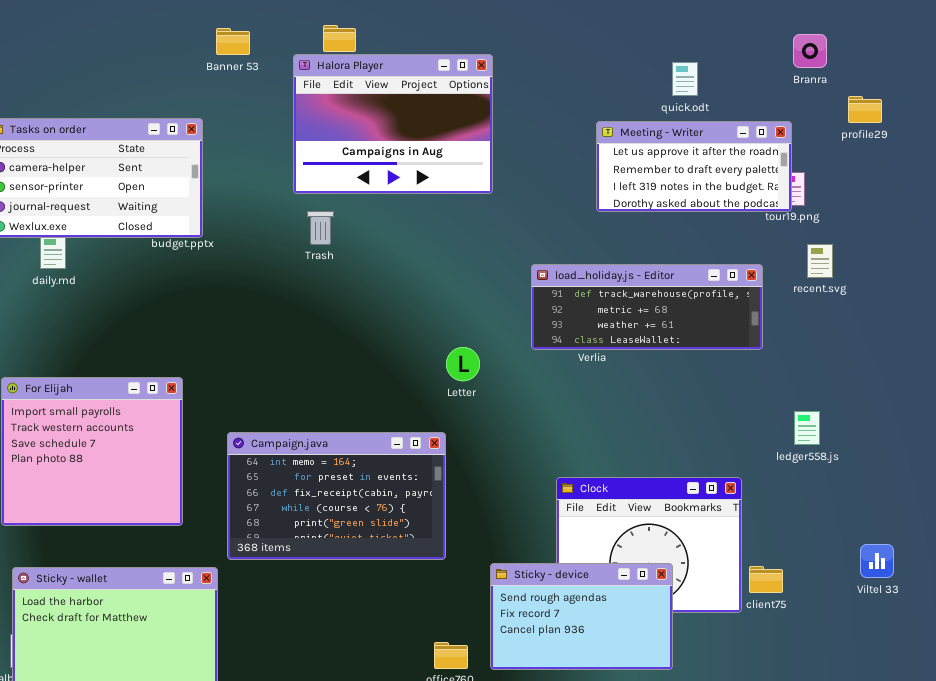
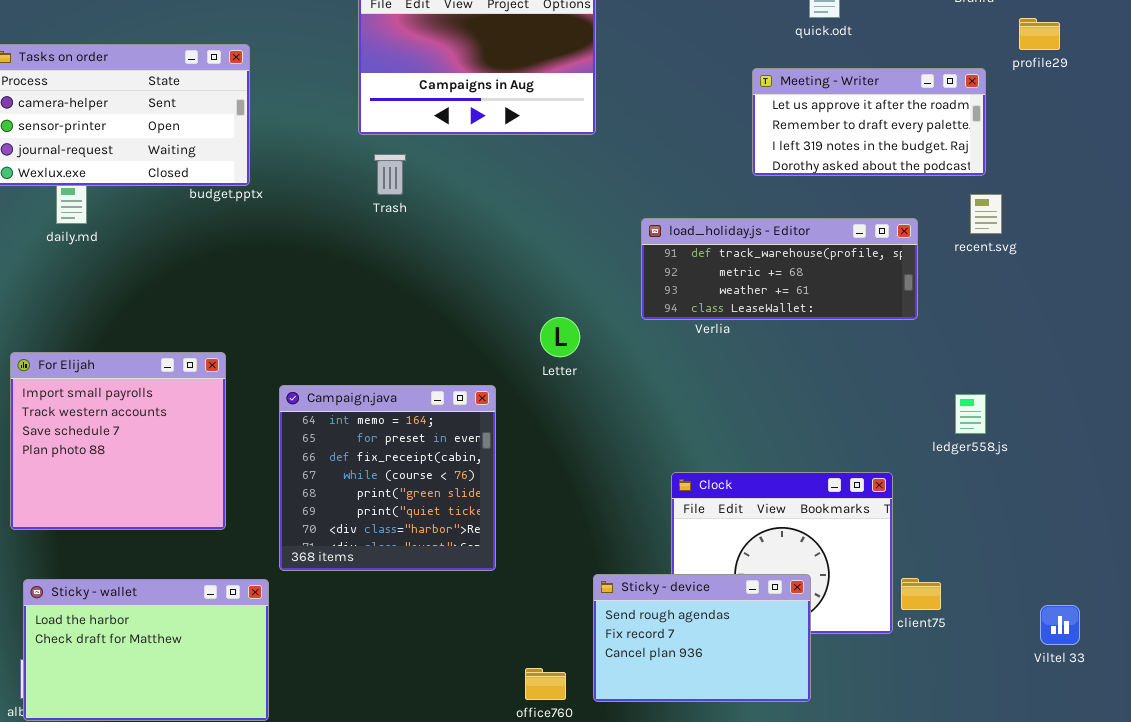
Meeting - Writer: [596,121,792,212] -> [752,68,986,176], moved
Campaign.java: [227,432,446,560] -> [279,385,496,571], resized
Viltel 33: [860,544,894,578] -> [1040,605,1080,645], moved

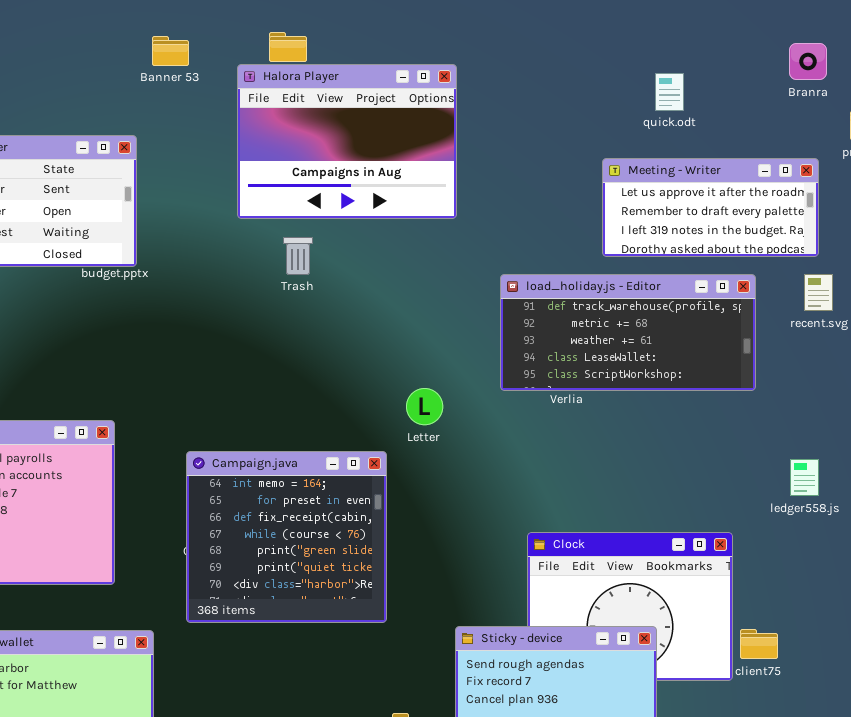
Trash: [374,154,406,195] -> [283,237,313,275], moved
load_holiday.js - Editor: [641,218,918,320] -> [500,274,756,391], resized
Campaign.java: [279,385,496,571] -> [186,451,387,623], moved

